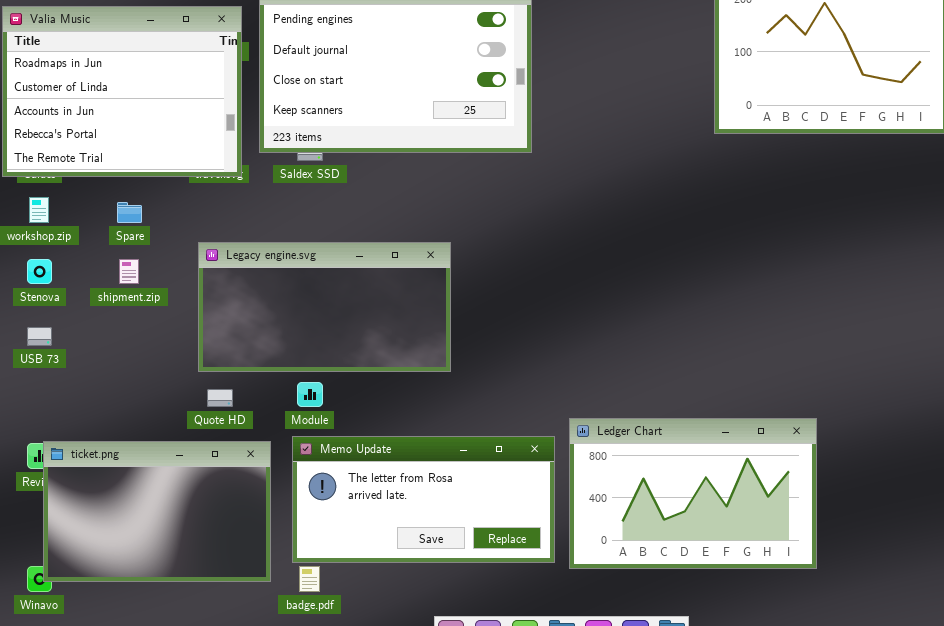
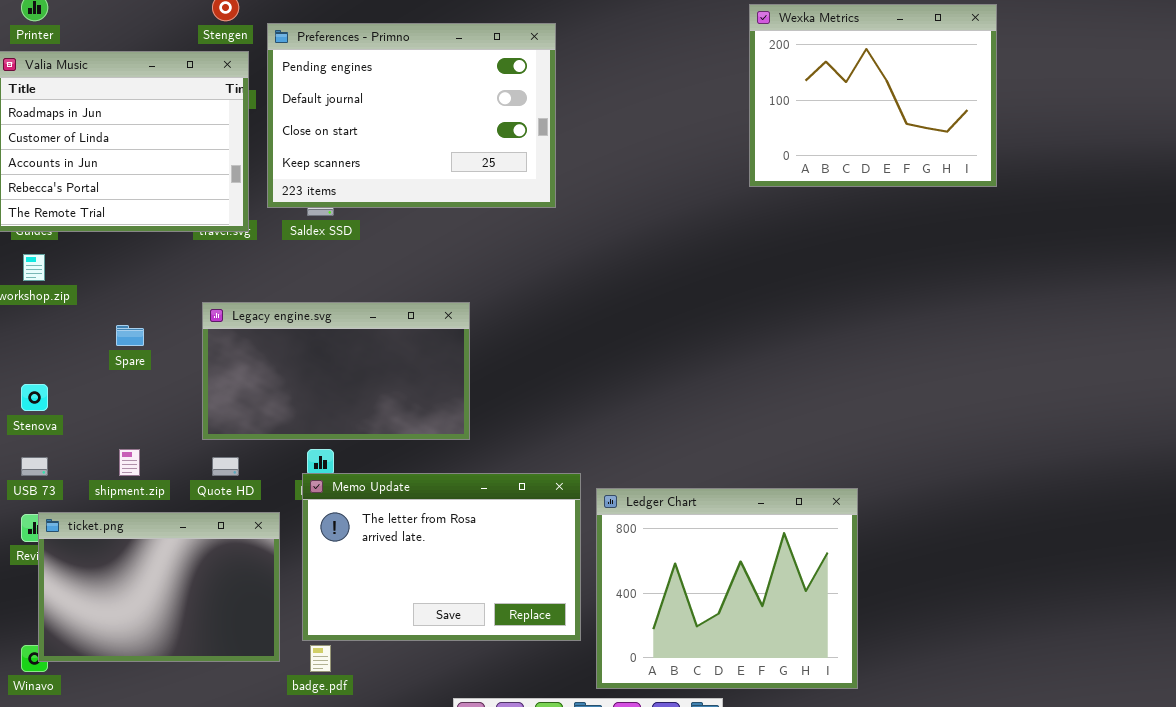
Spare: [117,202,142,223] -> [116,325,144,346], moved
Stenova: [27,259,52,284] -> [21,384,48,411], moved
shipment.zip: [119,259,139,284] -> [119,449,140,476], moved
USB 73: [27,327,52,346] -> [21,457,48,476], moved
Ledger Chart: [569,418,817,569] -> [596,488,858,689], resized
Memo Update: [292,436,555,563] -> [302,473,581,641], resized

